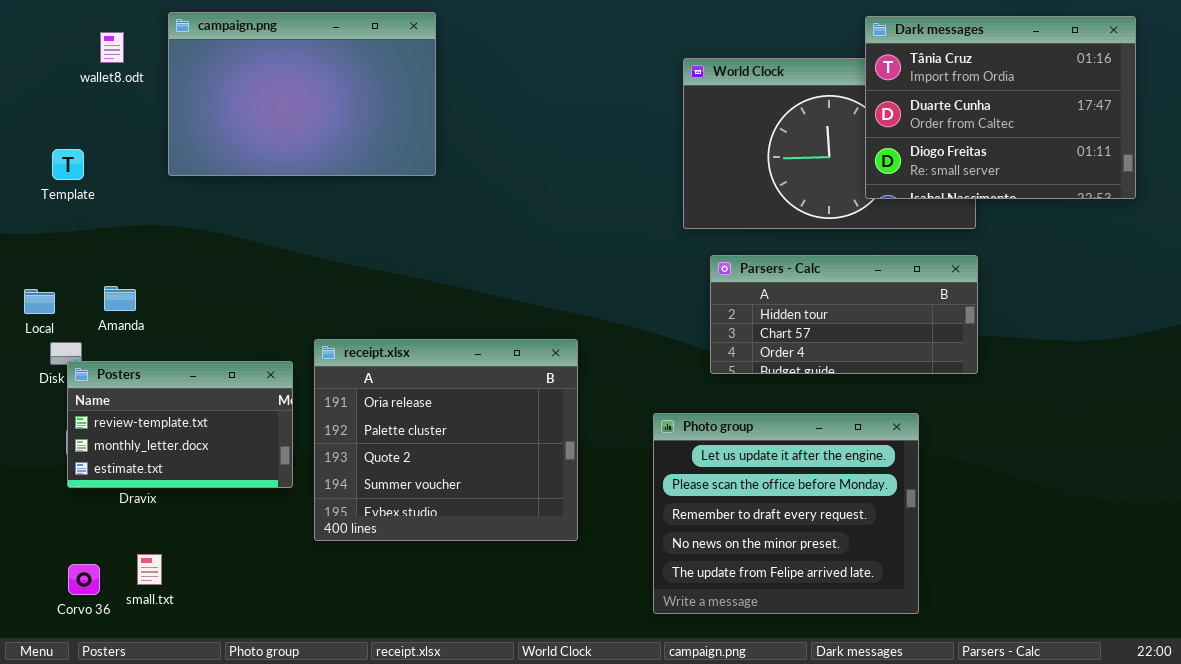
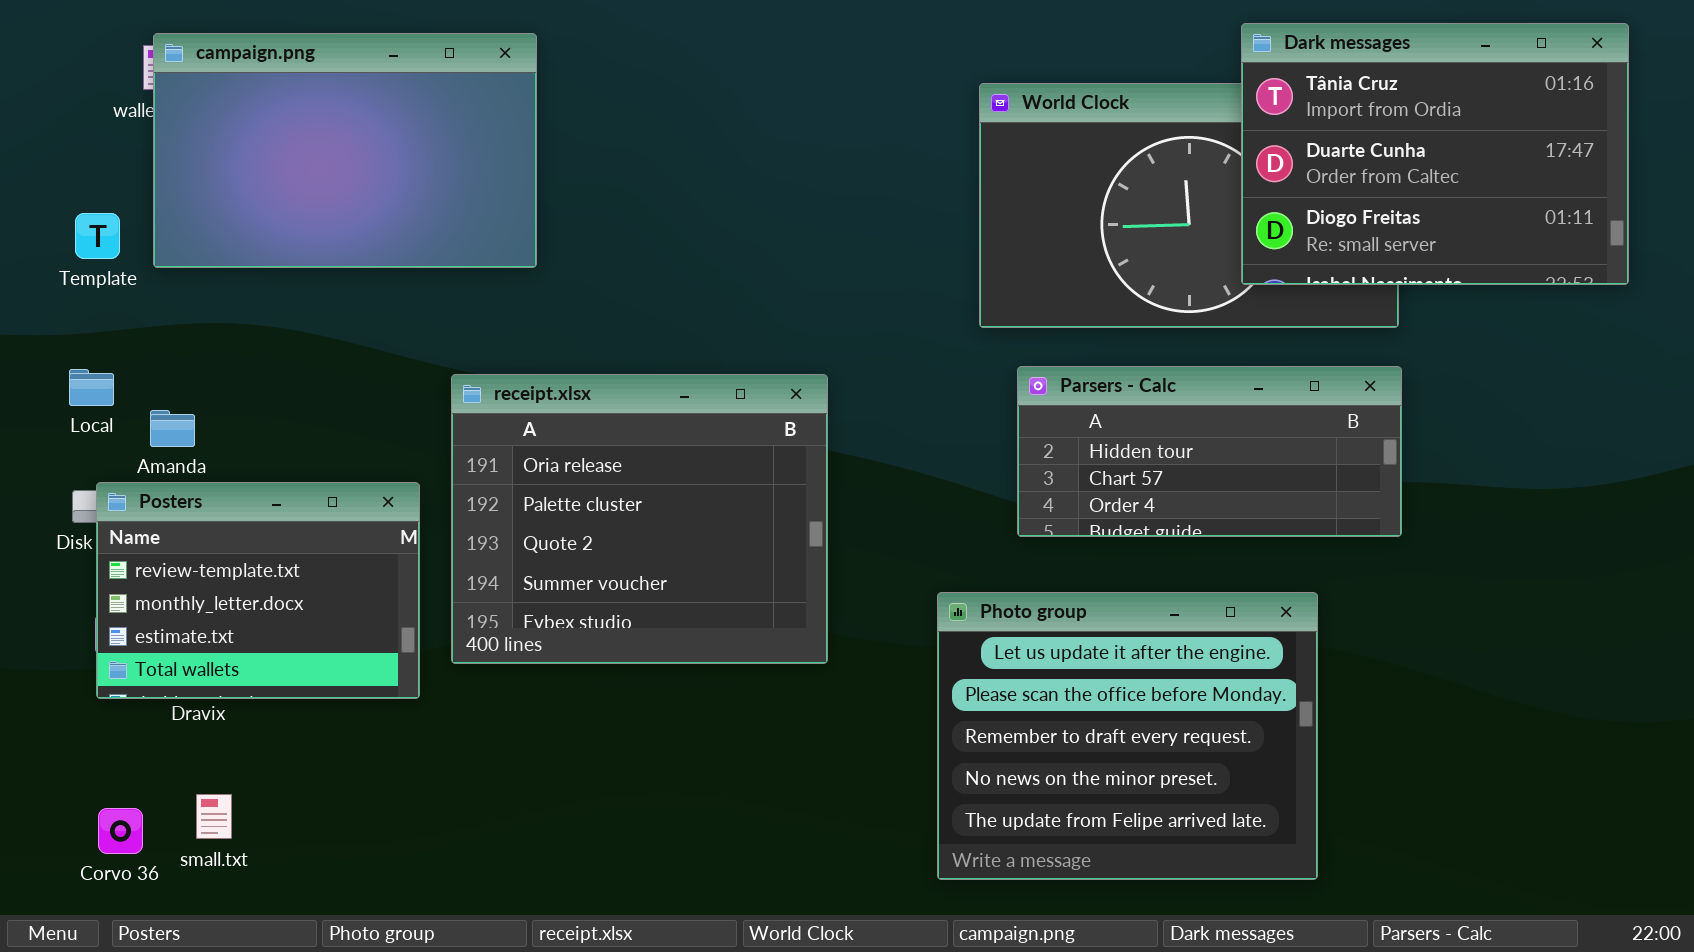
campaign.png: [168,12,436,176] -> [153,33,537,268], moved
Local: [24,289,55,314] -> [69,369,114,406], moved
receipt.xlsx: [314,339,578,541] -> [451,374,828,664], moved
Posters: [67,361,293,488] -> [96,482,420,699], resized

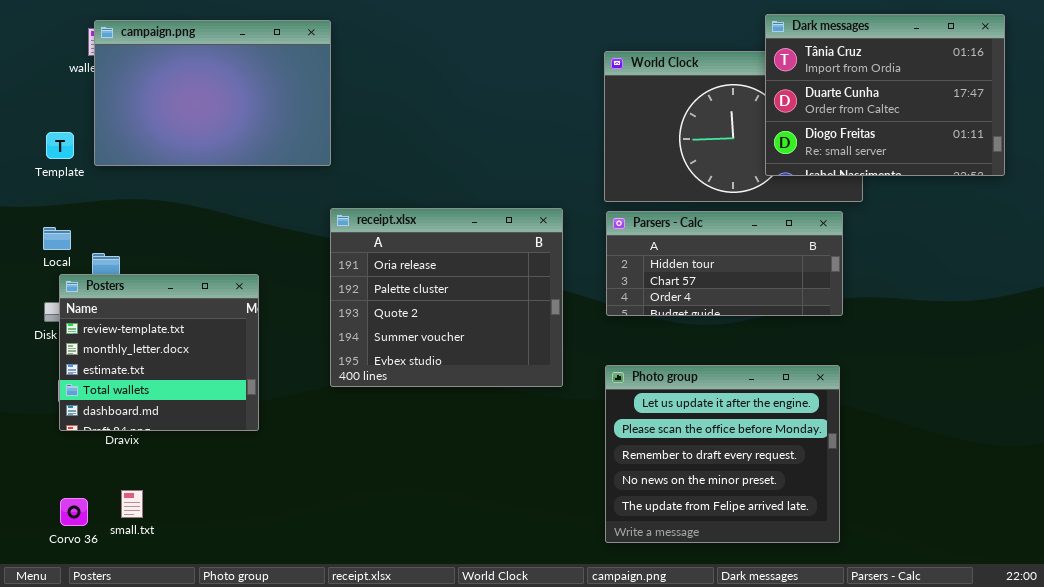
Parsers - Calc: [1017,366,1402,537] -> [606,211,843,316], moved
receipt.xlsx: [451,374,828,664] -> [330,208,563,387], moved
Posters: [96,482,420,699] -> [59,274,259,431], resized
Photo group: [937,592,1318,880] -> [605,365,840,543], moved

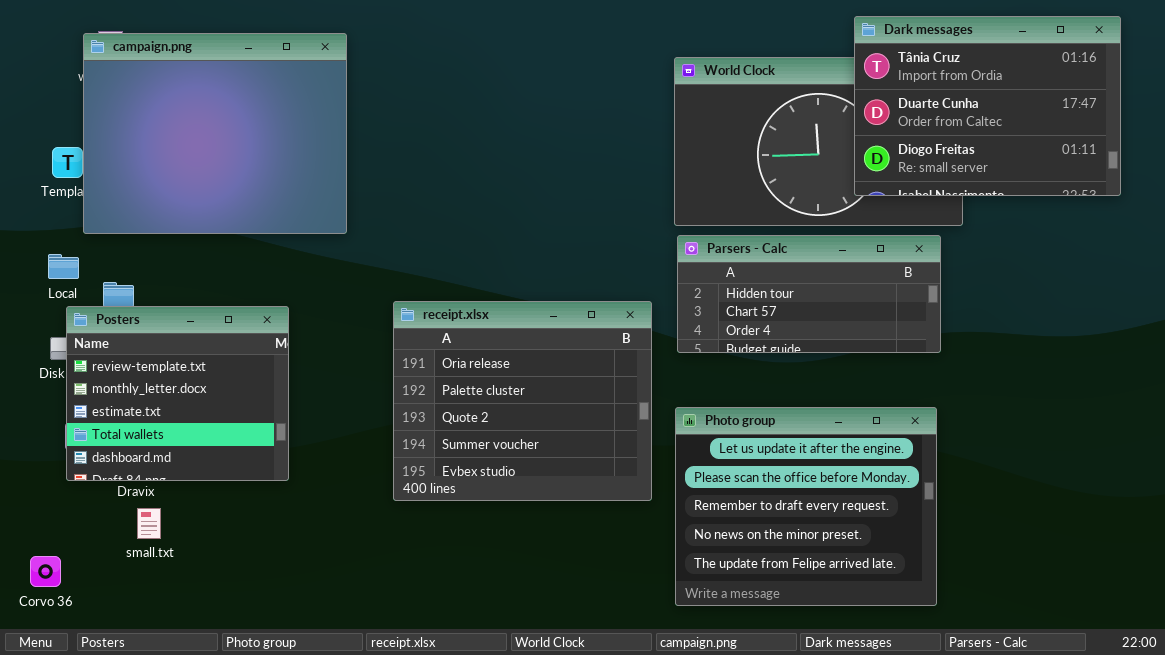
campaign.png: [94,20,331,166] -> [83,33,347,234], moved, resized
receipt.xlsx: [330,208,563,387] -> [393,301,652,501], moved
small.txt: [121,490,143,518] -> [137,508,161,539], moved
Corvo 36: [60,498,88,526] -> [30,556,61,587], moved

